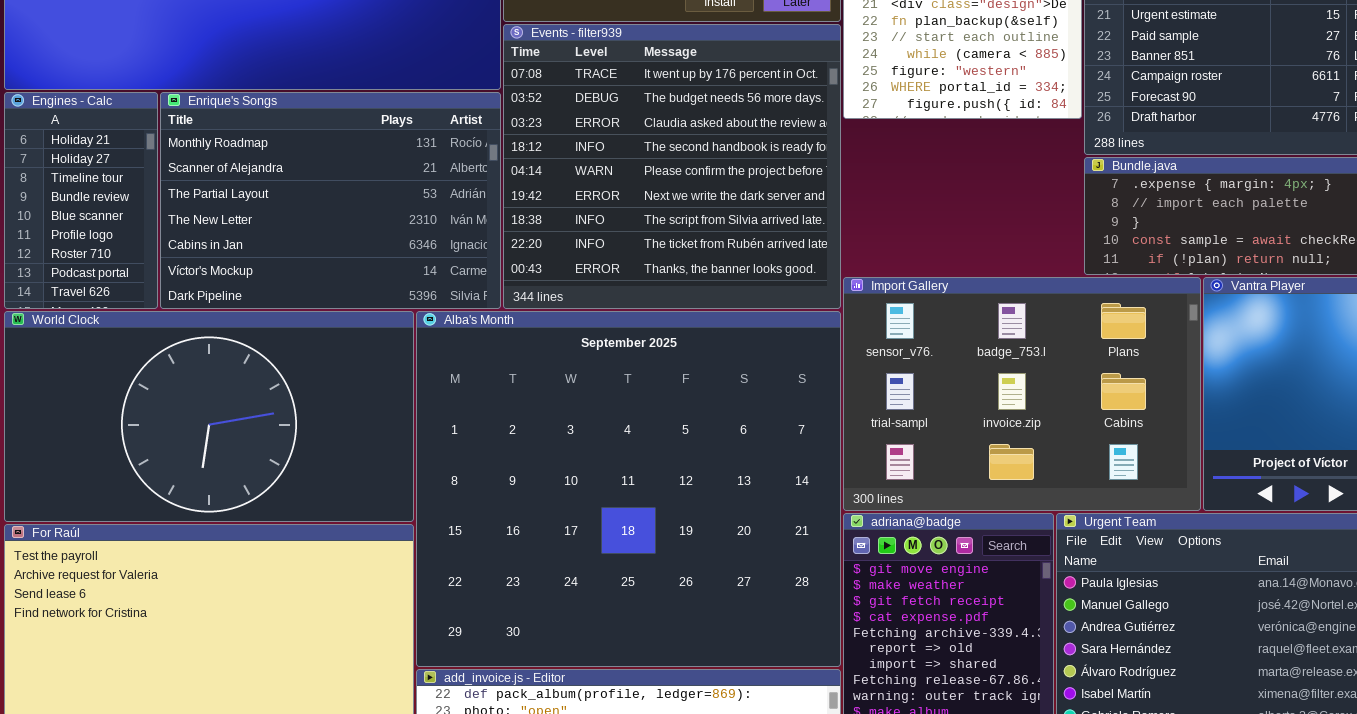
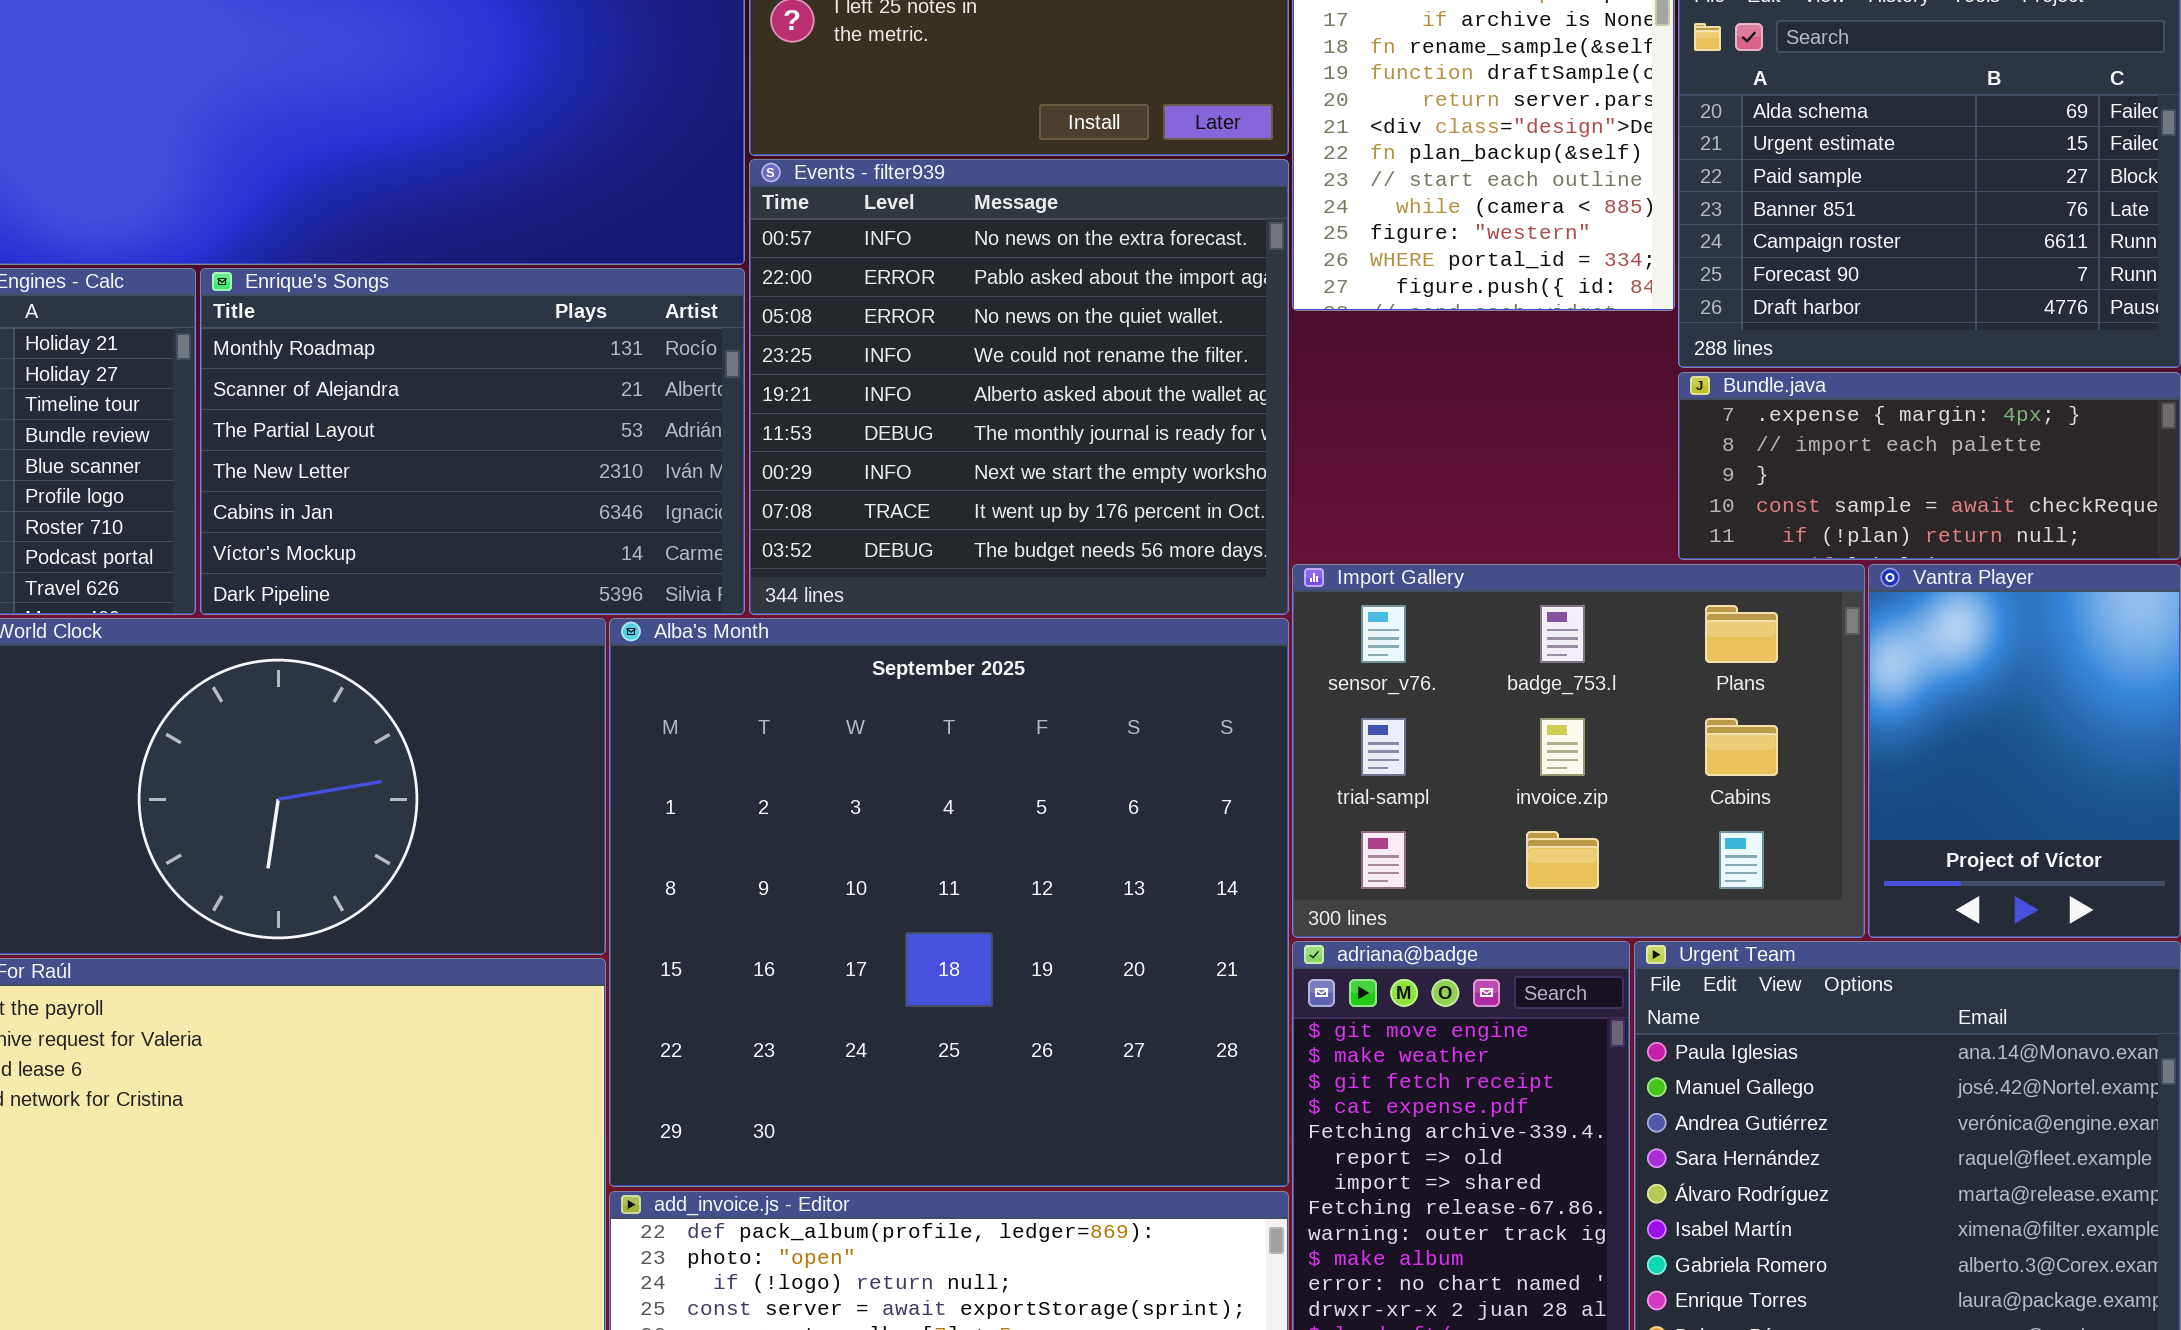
Events - filter939: [503,24,841,309] -> [749,159,1289,615], scrolled up 7 rows

